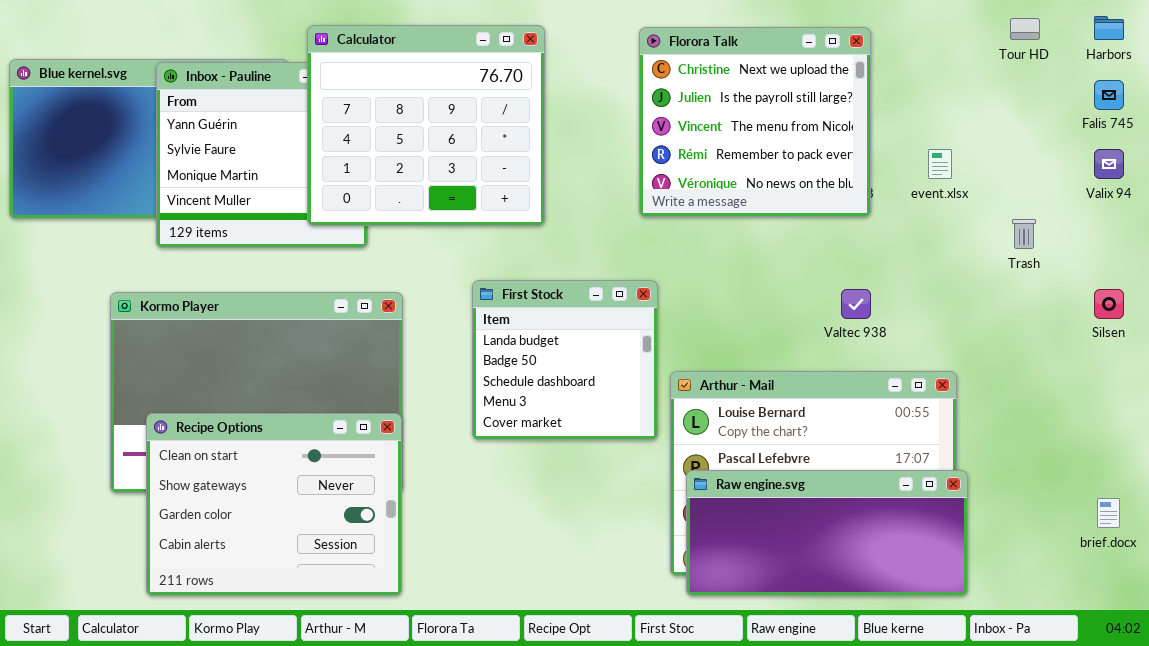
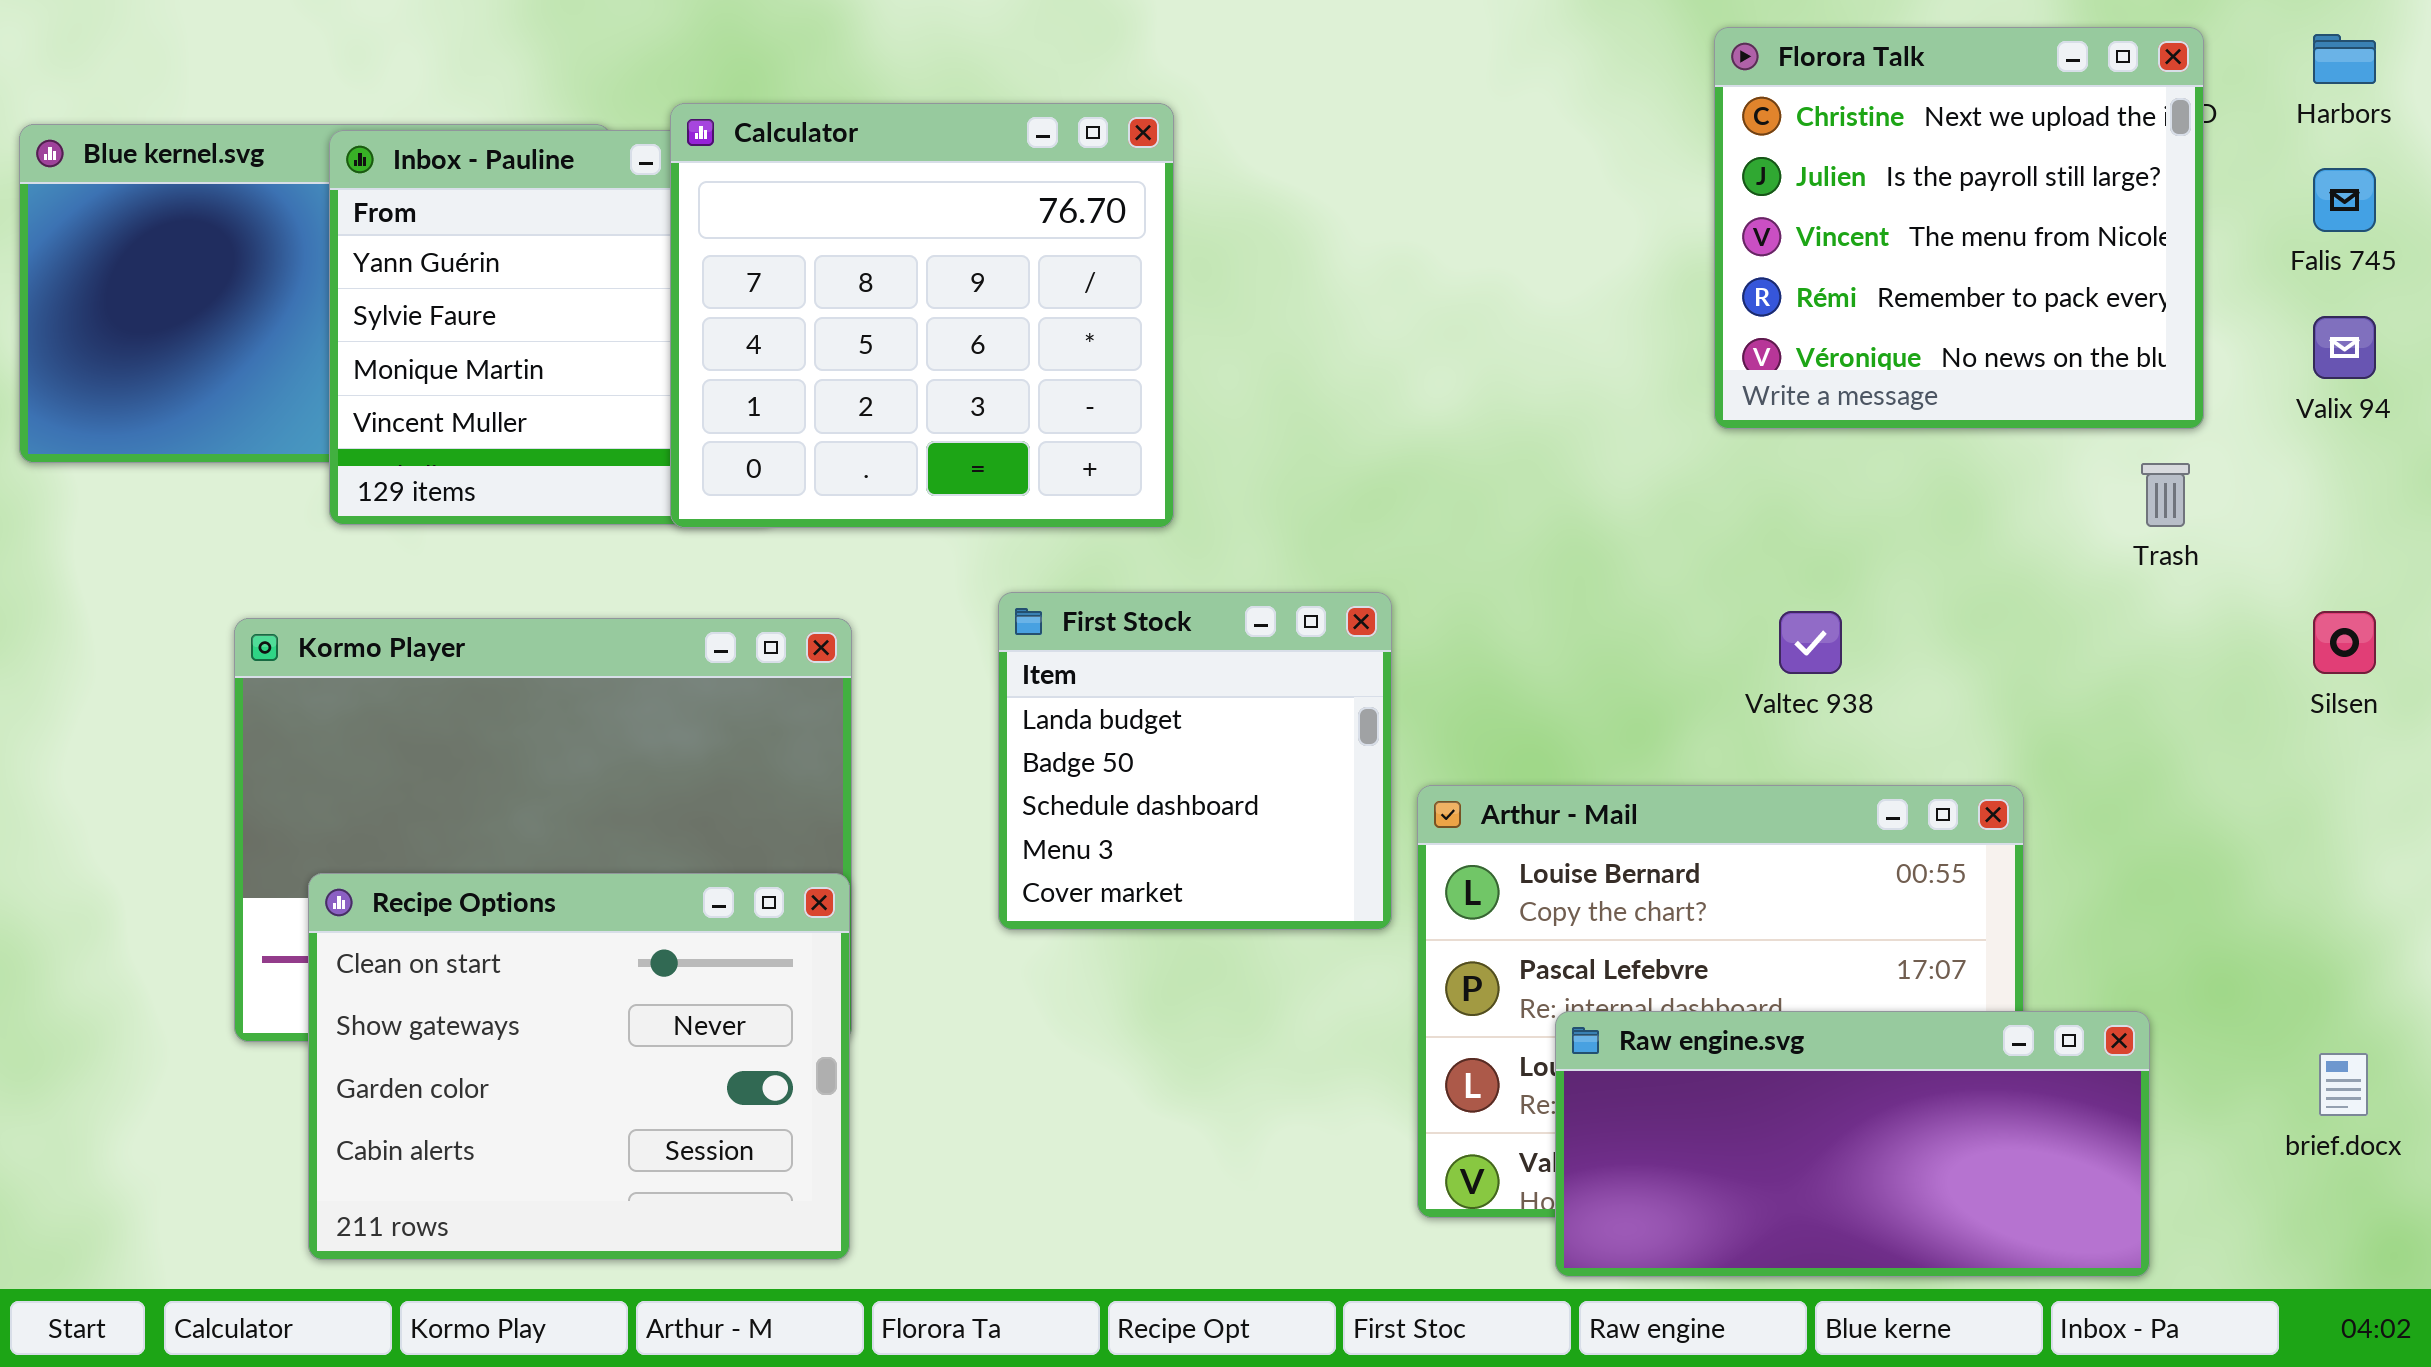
Calculator: [307,25,545,226] -> [670,103,1174,528], moved
Florora Talk: [639,27,871,217] -> [1714,27,2204,429], moved
Raw engine.svg: [686,470,968,596] -> [1555,1011,2150,1277], moved

